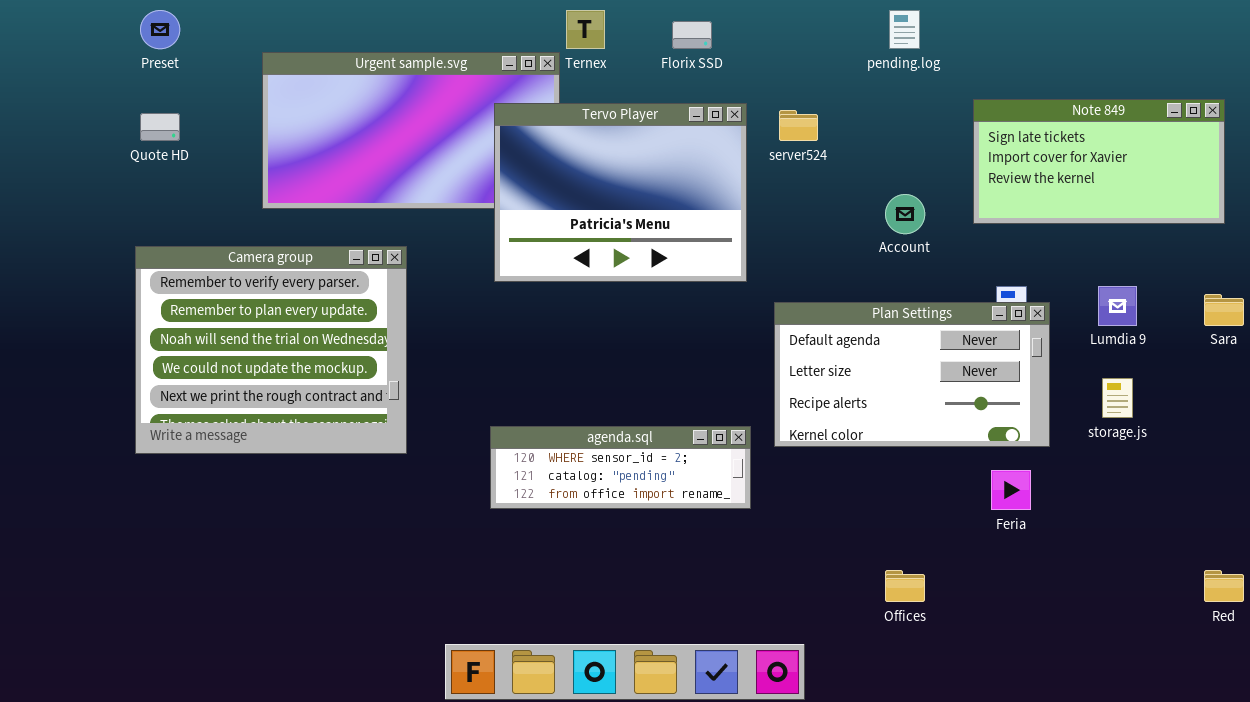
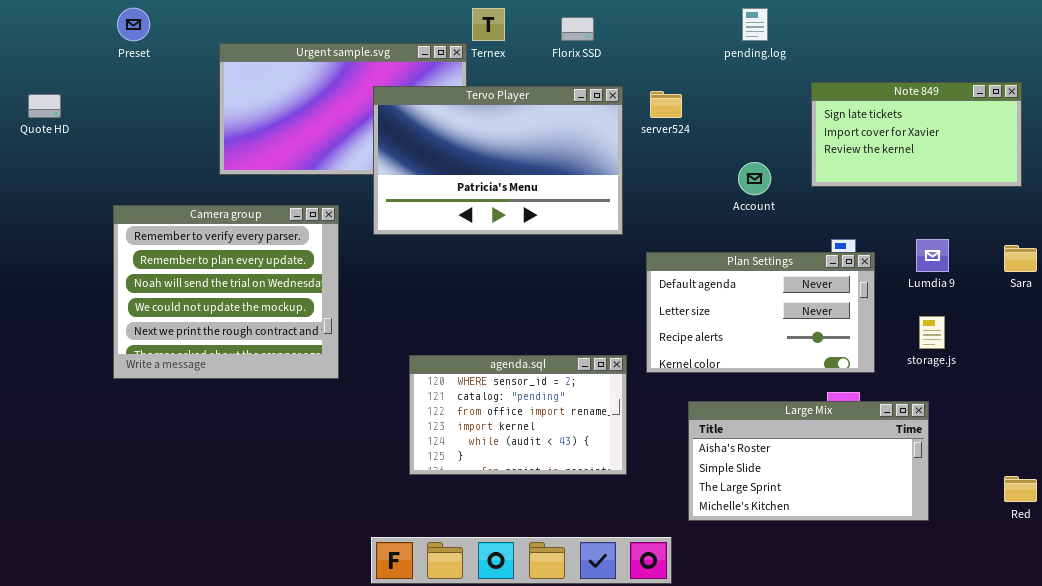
Tervo Player: [494,103,747,282] -> [373,86,623,235], resized
Quote HD: [140,113,180,141] -> [28,94,61,118], moved
agenda.sql: [490,426,751,509] -> [409,355,627,475], resized
Large Mix: none -> [688,401,929,521], opened

